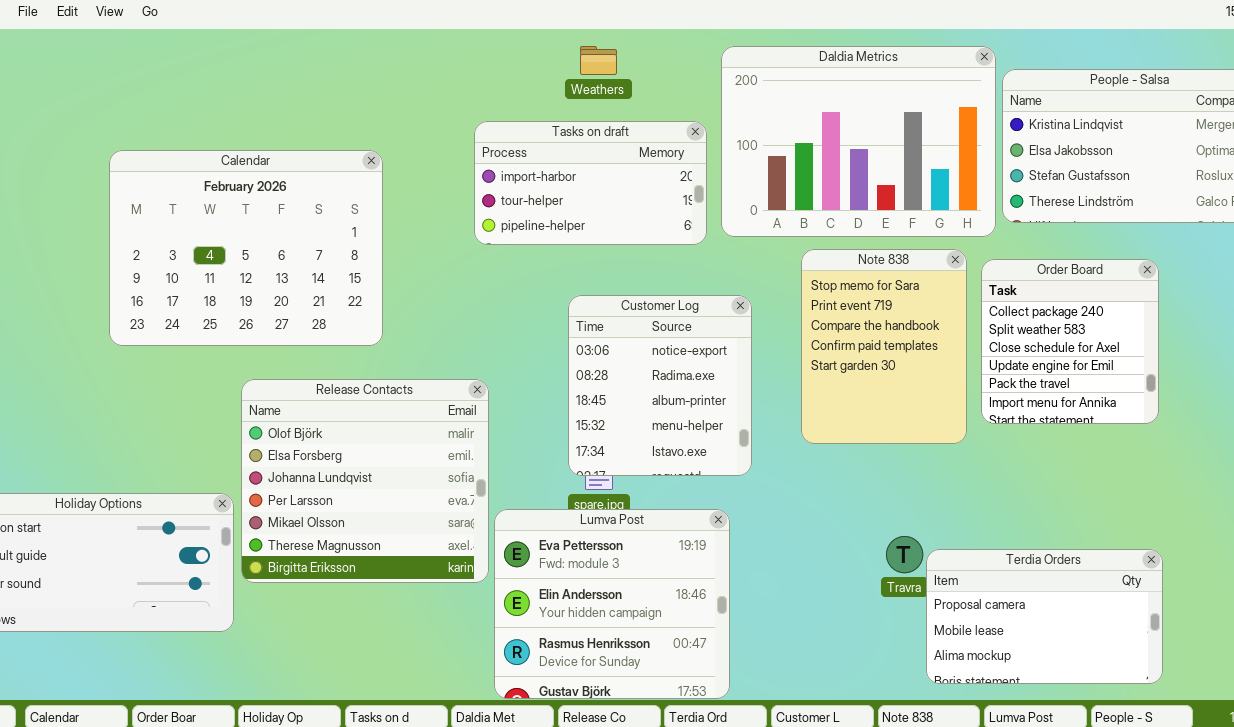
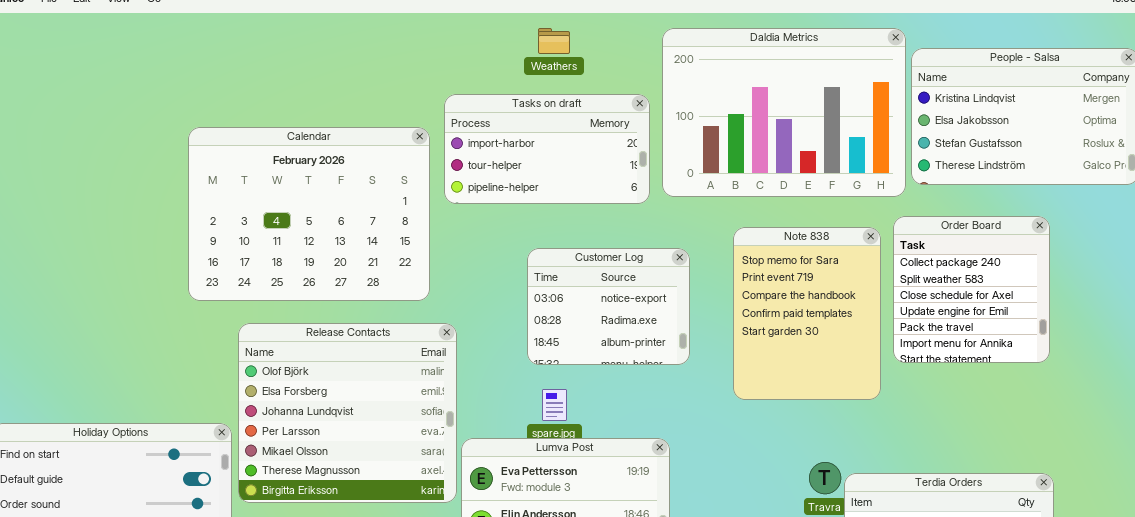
Calendar: [109,150,383,346] -> [188,127,430,301], moved
Note 838: [801,249,967,444] -> [733,227,881,400], moved
Customer Log: [568,295,752,476] -> [527,248,690,365], resized

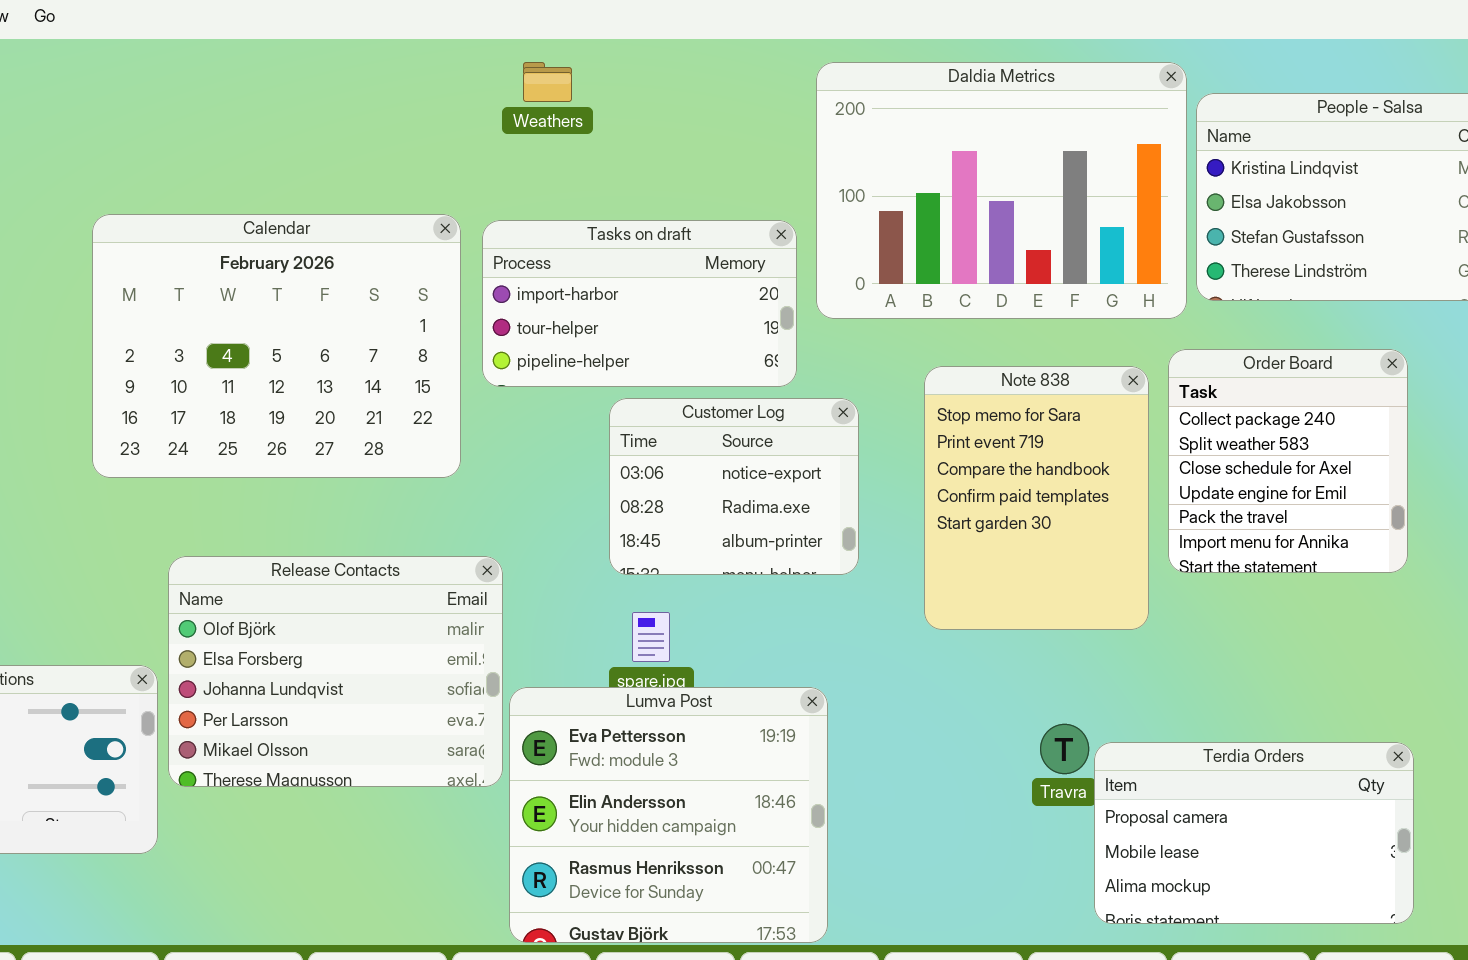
Weathers: [538,28,570,54] -> [523,62,572,102], moved
Tasks on draft: [444,94,650,204] -> [482,220,797,387], moved
Release Contacts: [238,323,457,503] -> [168,556,503,787], resized

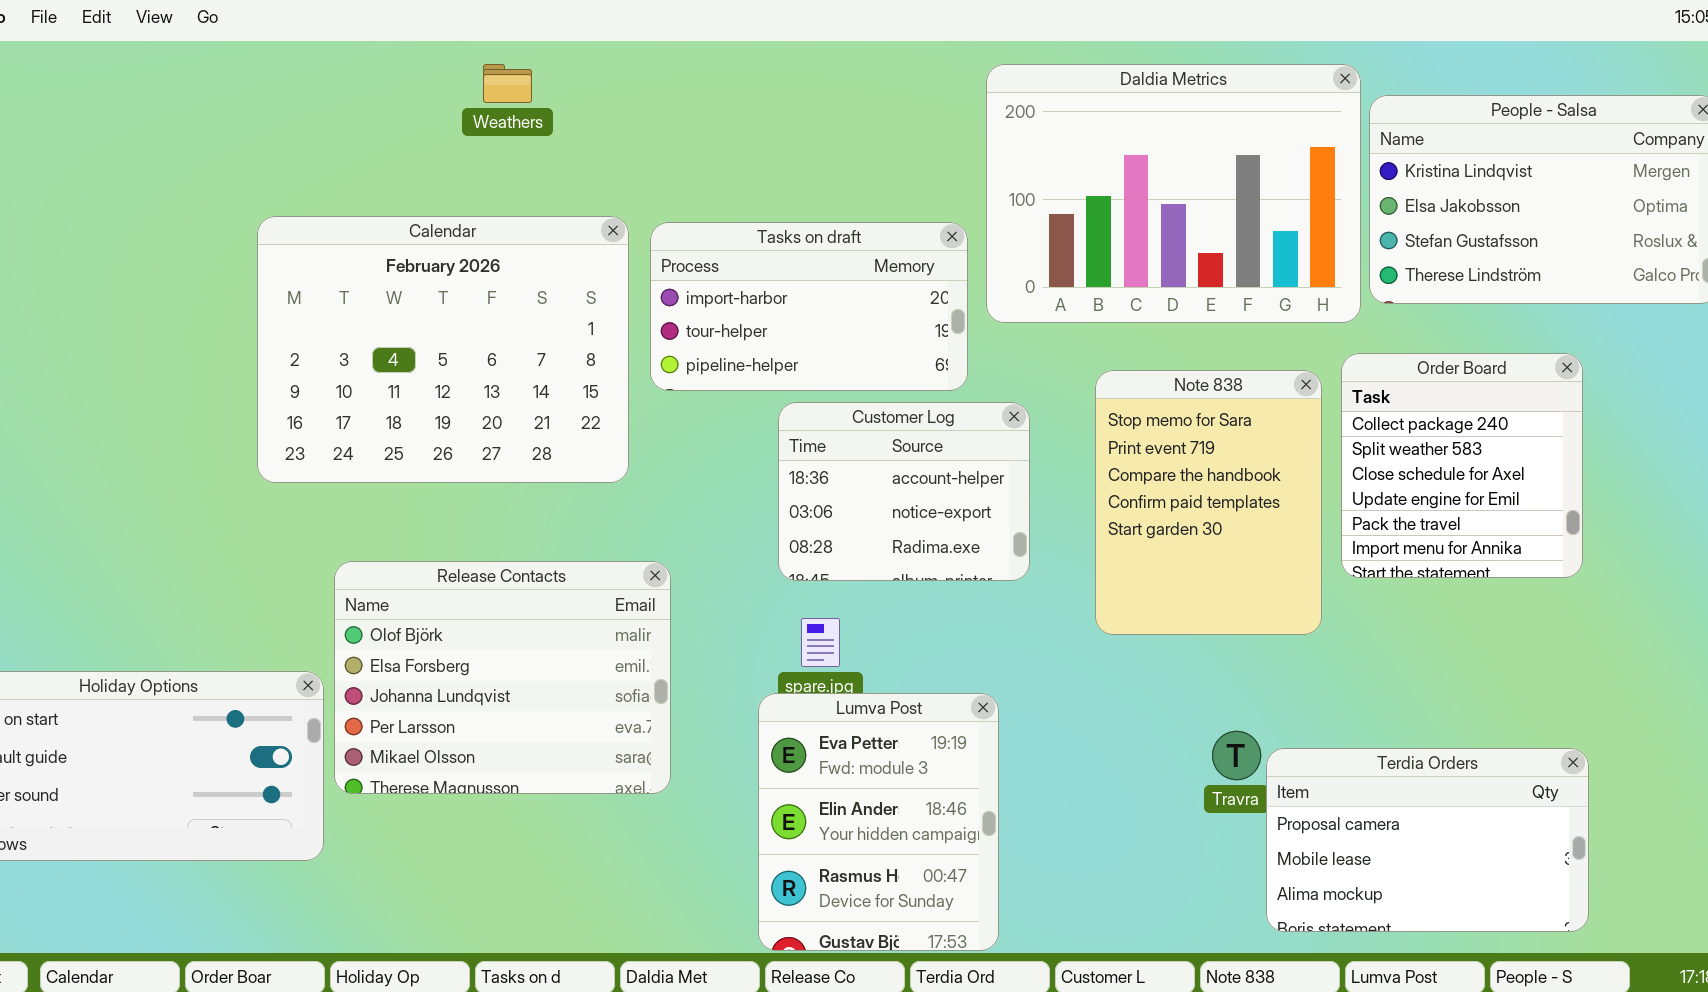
Weathers: [523,62,572,102] -> [483,64,532,103], moved
Customer Log: [609,398,859,575] -> [778,402,1030,581], scrolled up 1 row
Lumva Post: [509,687,828,943] -> [758,693,999,951], resized

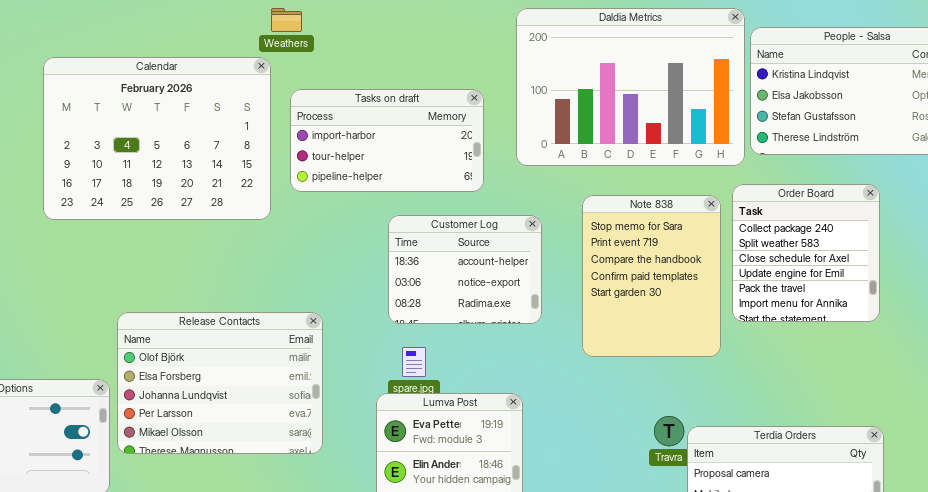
Weathers: [483,64,532,103] -> [271,8,302,32], moved
Calendar: [257,216,629,483] -> [43,57,271,220], moved
Tasks on draft: [650,222,968,391] -> [290,89,484,192], moved

